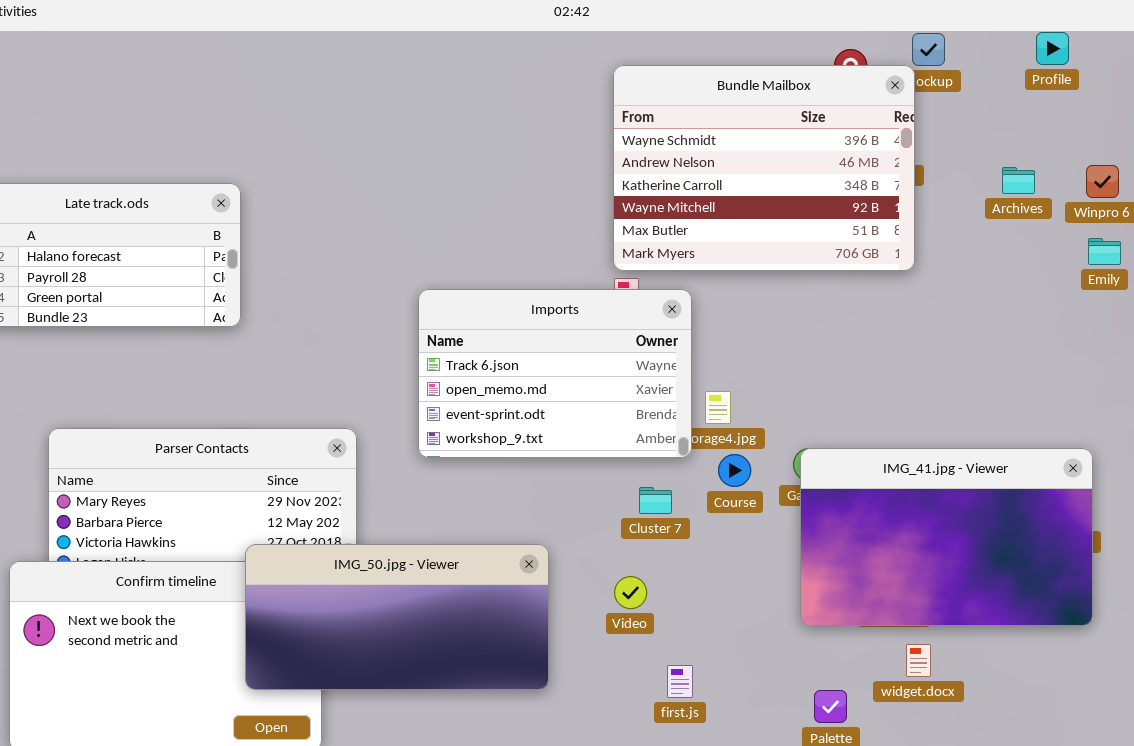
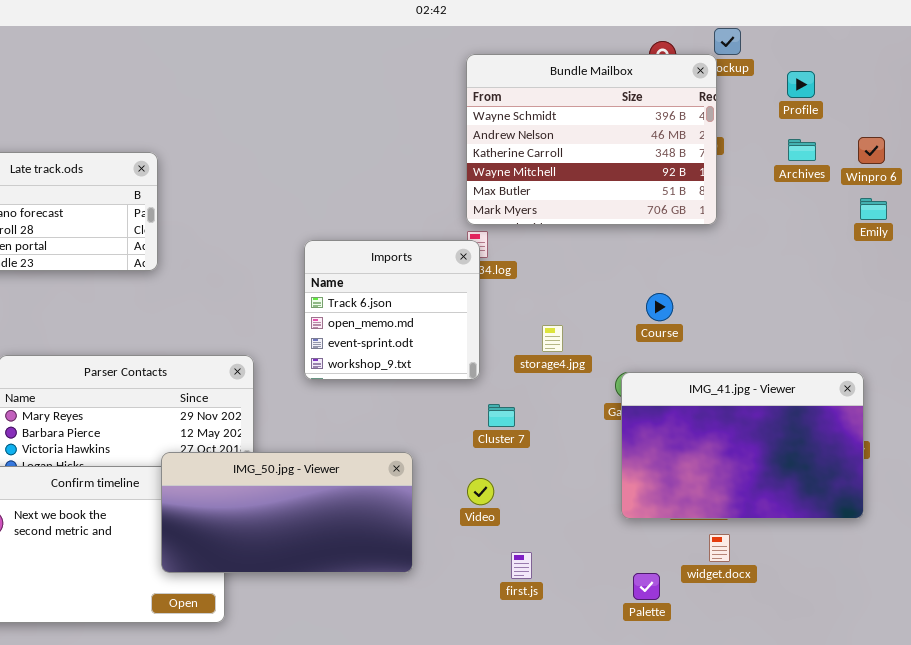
Profile: [1036,32,1069,65] -> [787,71,815,98], moved
Imports: [418,289,692,458] -> [304,240,480,380], resized
Course: [718,454,751,487] -> [646,293,673,321], moved

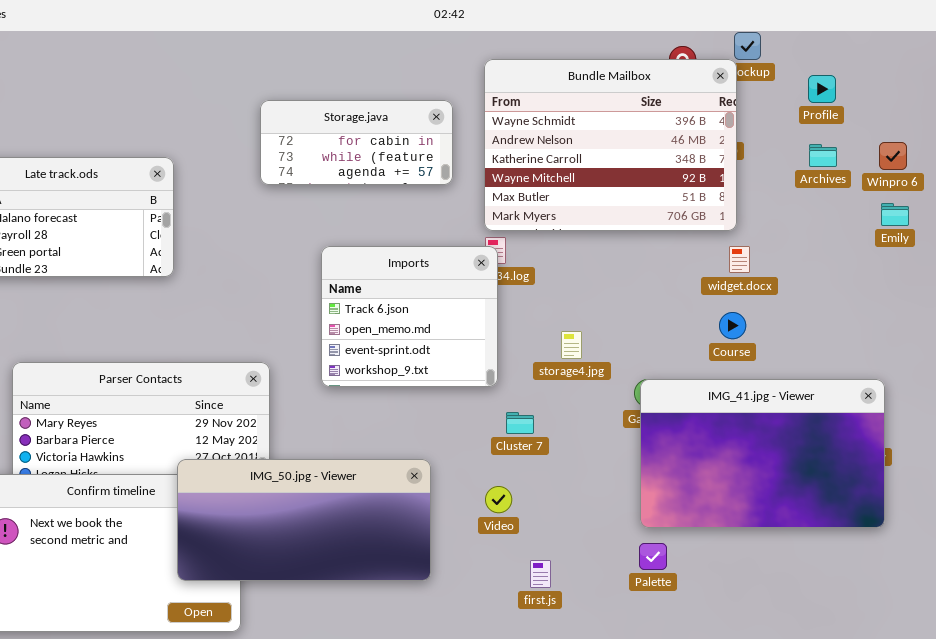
Storage.java: none -> [260,100,453,185], opened
Course: [646,293,673,321] -> [719,312,746,339], moved
widget.docx: [709,534,730,562] -> [729,246,750,273], moved
Palette: [633,573,660,600] -> [639,543,667,570], moved

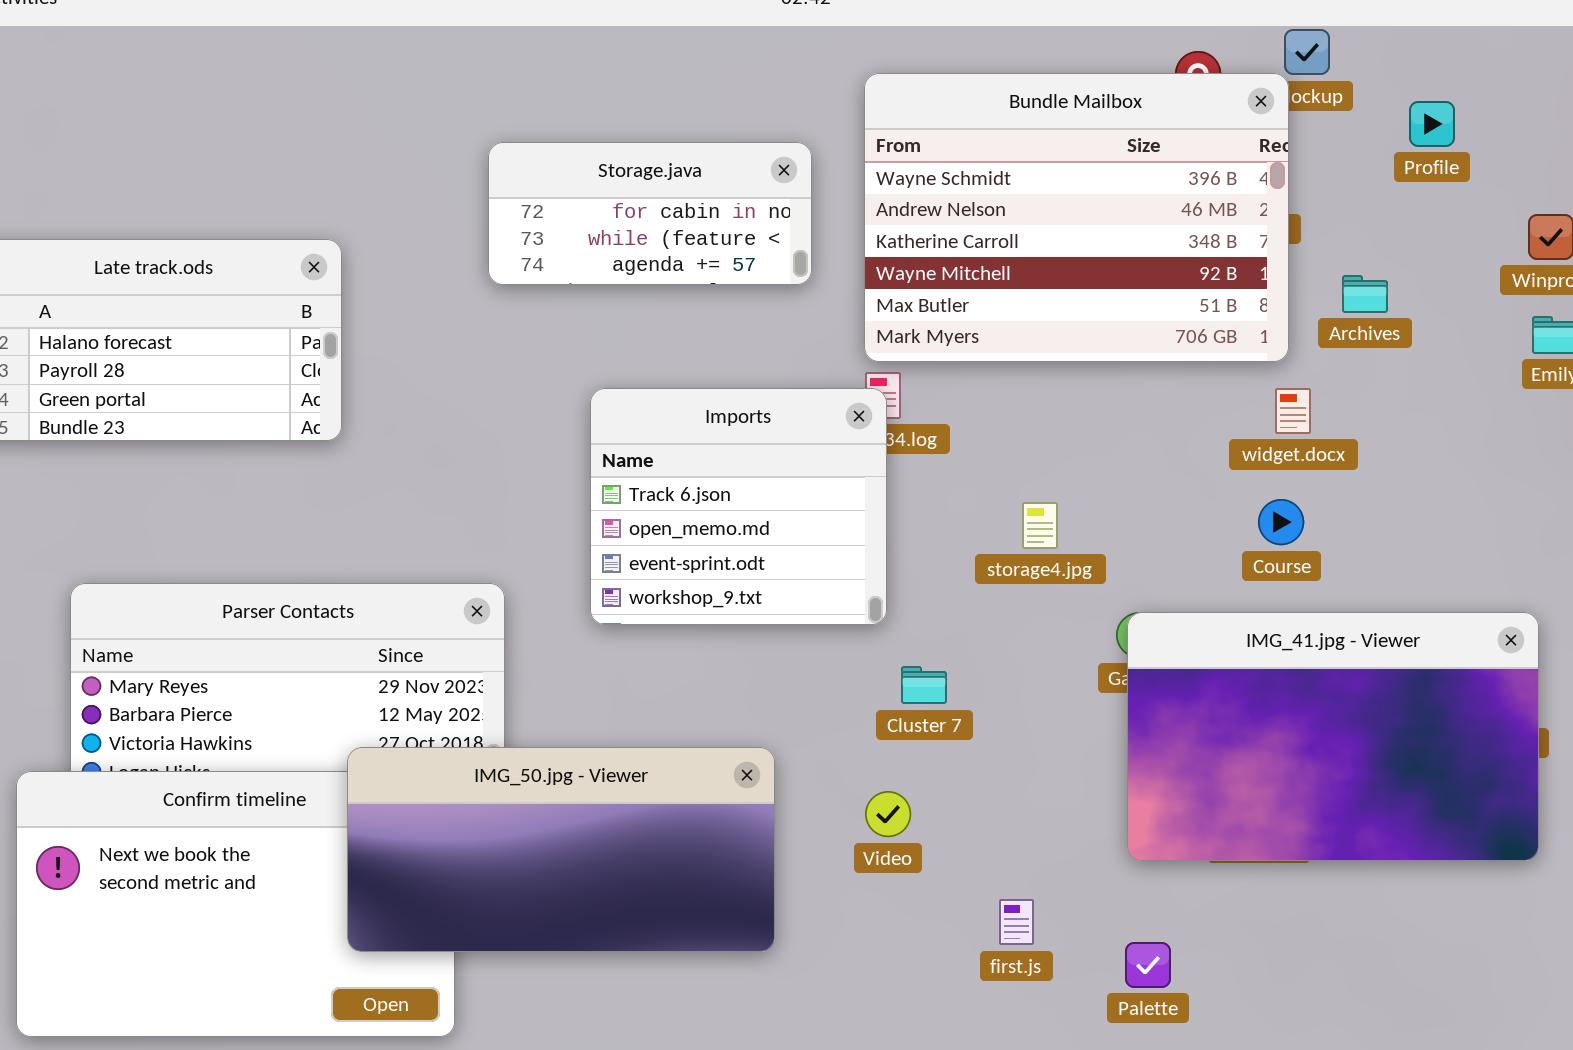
Archives: [809,144,837,167] -> [1342,275,1388,313], moved
storage4.jpg: [561,331,582,359] -> [1022,502,1058,549], moved
Palette: [639,543,667,570] -> [1125,942,1171,988], moved
first.js: [530,560,551,588] -> [999,899,1034,945], moved

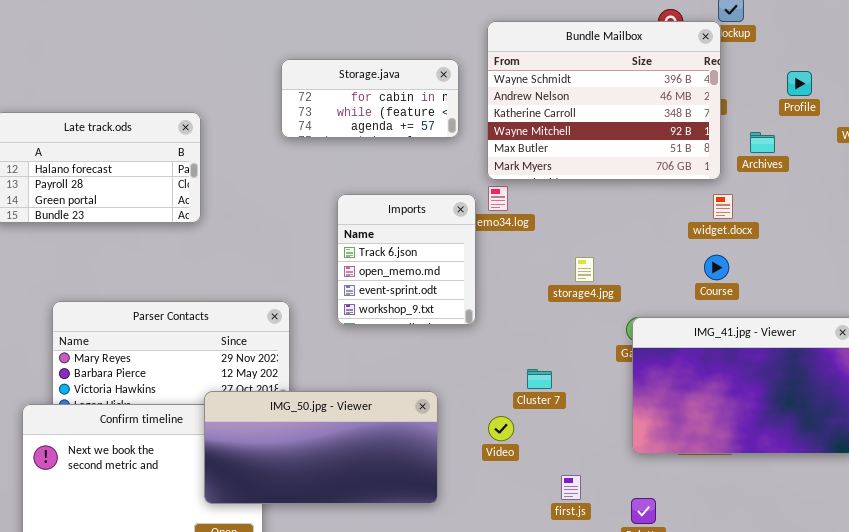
Profile: [1409,101,1455,147] -> [787,71,812,96], moved
Imports: [590,388,887,625] -> [337,194,476,325], resized
Cluster 7: [901,666,947,704] -> [527,369,552,389], moved

